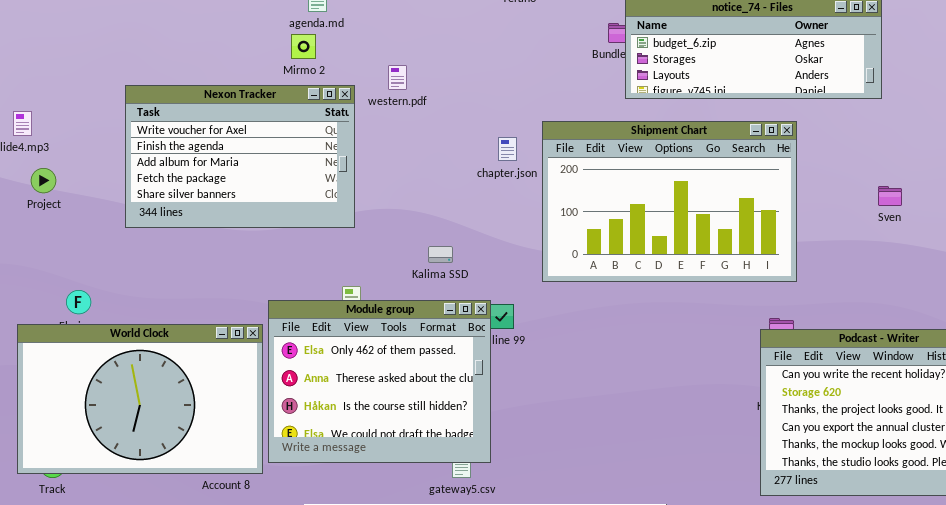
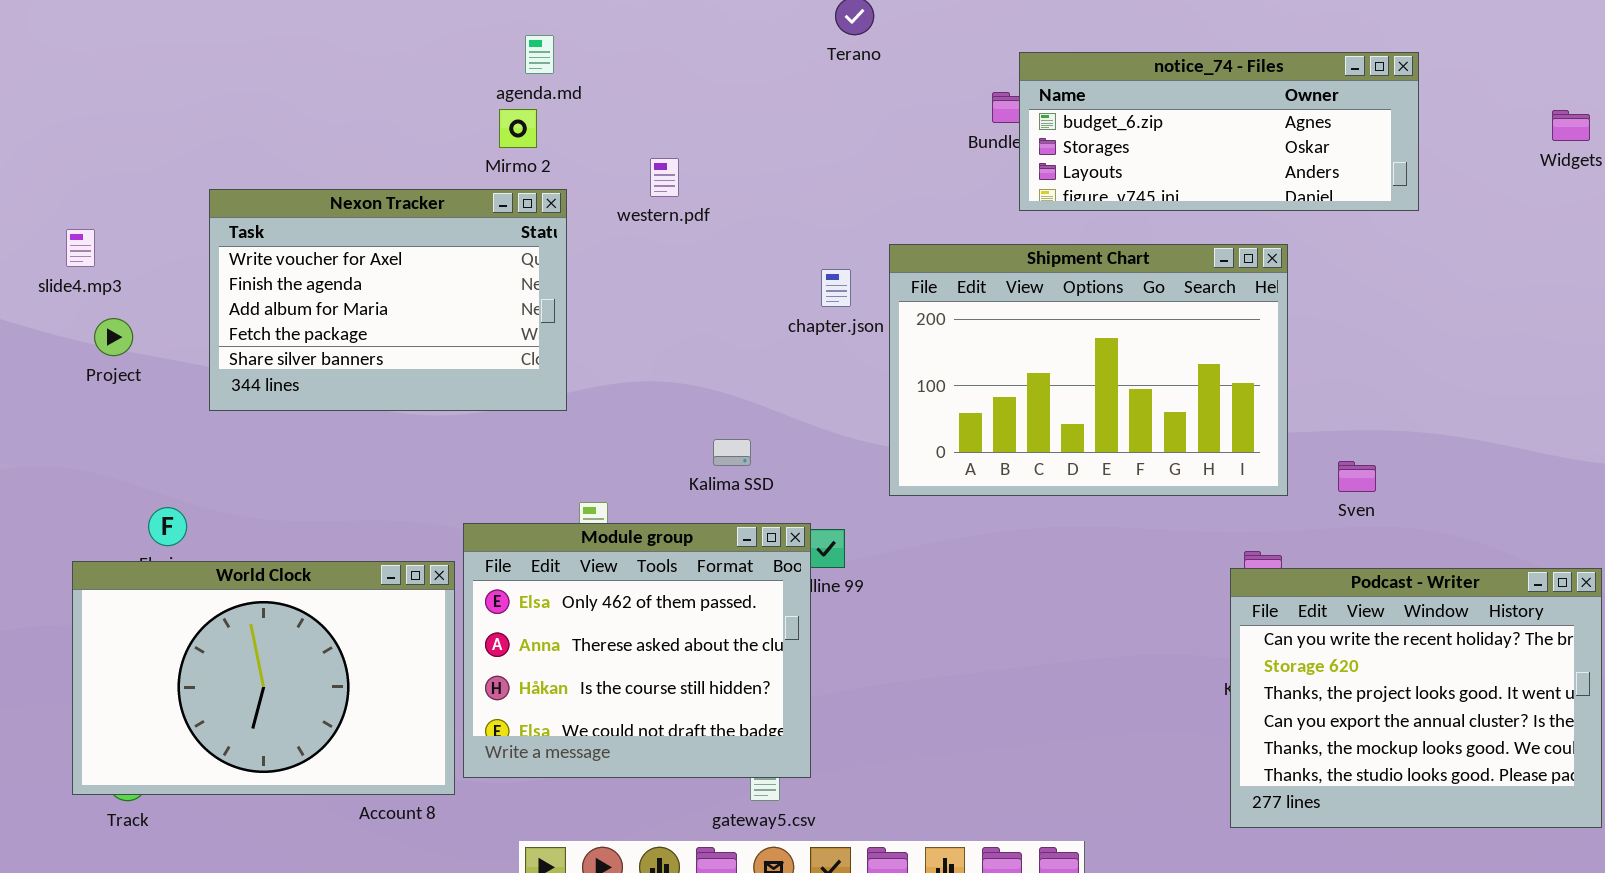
Nexon Tracker: [125,85,355,228] -> [209,189,567,411], moved
Sven: [878,186,902,206] -> [1338,461,1376,492], moved

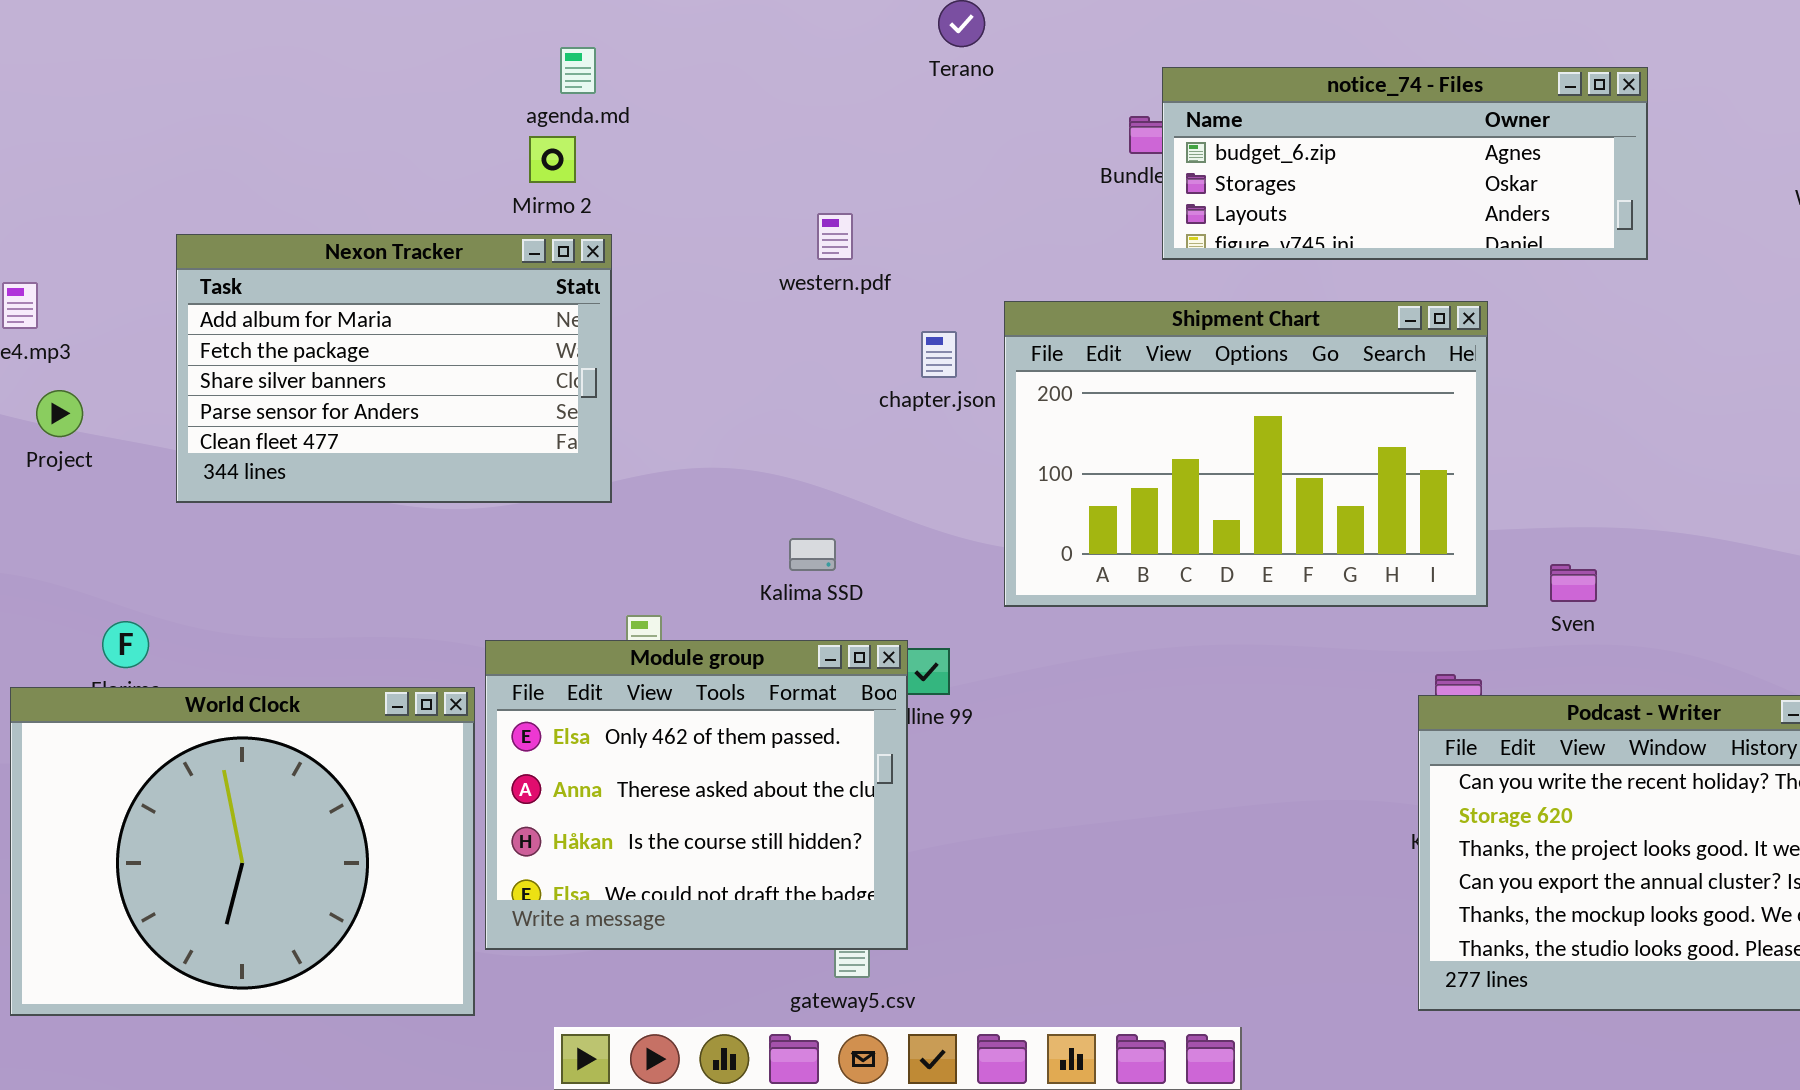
western.pdf: [650,158,679,197] -> [817,213,853,260], moved
Nexon Tracker: [209,189,567,411] -> [176,234,612,503], scrolled down 2 rows
World Clock: [72,561,455,795] -> [10,687,475,1016], resized

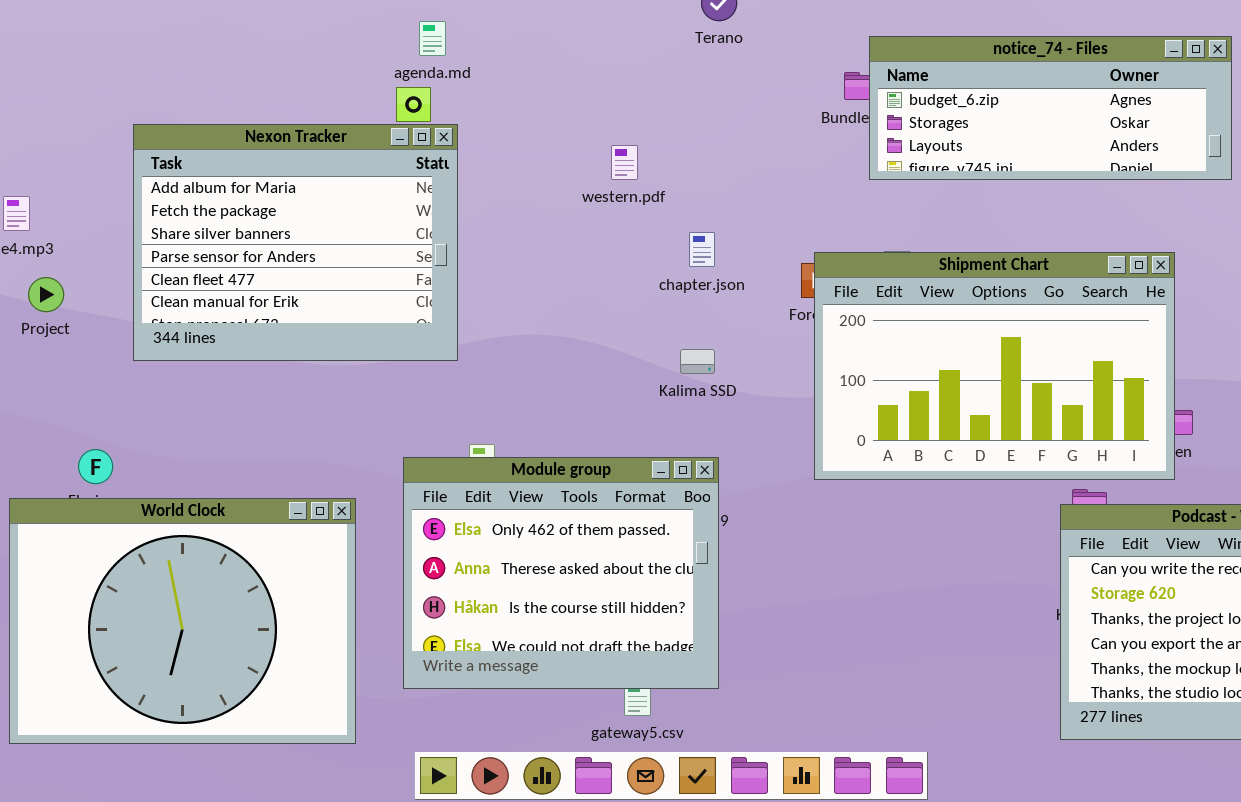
Nexon Tracker: [176,234,612,503] -> [133,124,458,361], resized
Shipment Chart: [1004,301,1488,607] -> [814,252,1175,480], moved
Kalima SSD: [789,538,836,571] -> [680,349,715,374], moved
Module group: [485,640,908,950] -> [403,457,719,689], moved

